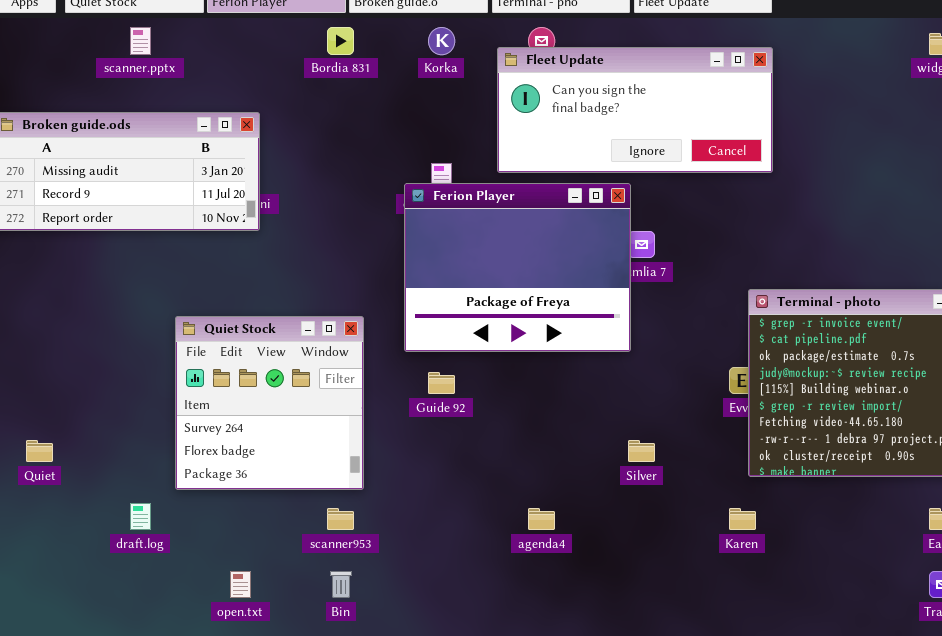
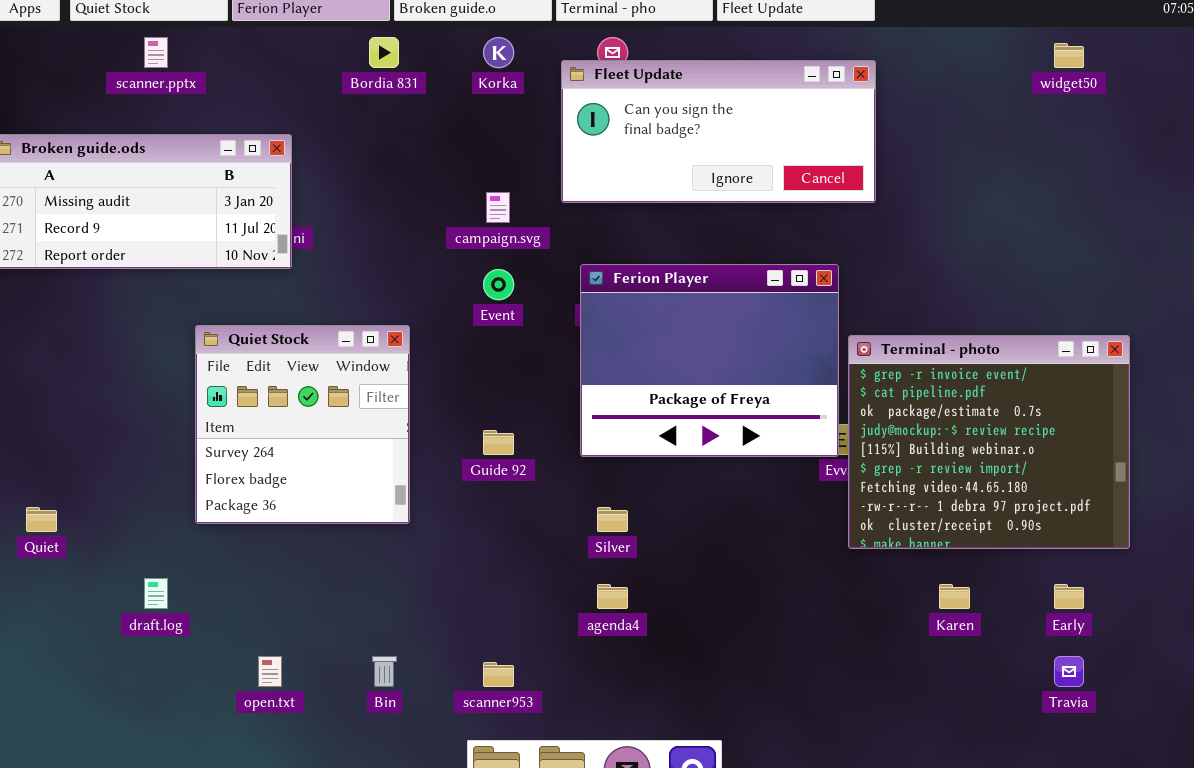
Ferion Player: [404,183,631,352] -> [580,264,839,457], moved
Quiet Stock: [175,316,364,490] -> [195,325,410,524], moved
Silver: [628,440,655,462] -> [597,507,628,532], moved
scanner953: [327,508,354,530] -> [483,662,514,687], moved
Karen: [729,508,756,530] -> [939,584,970,609], moved

